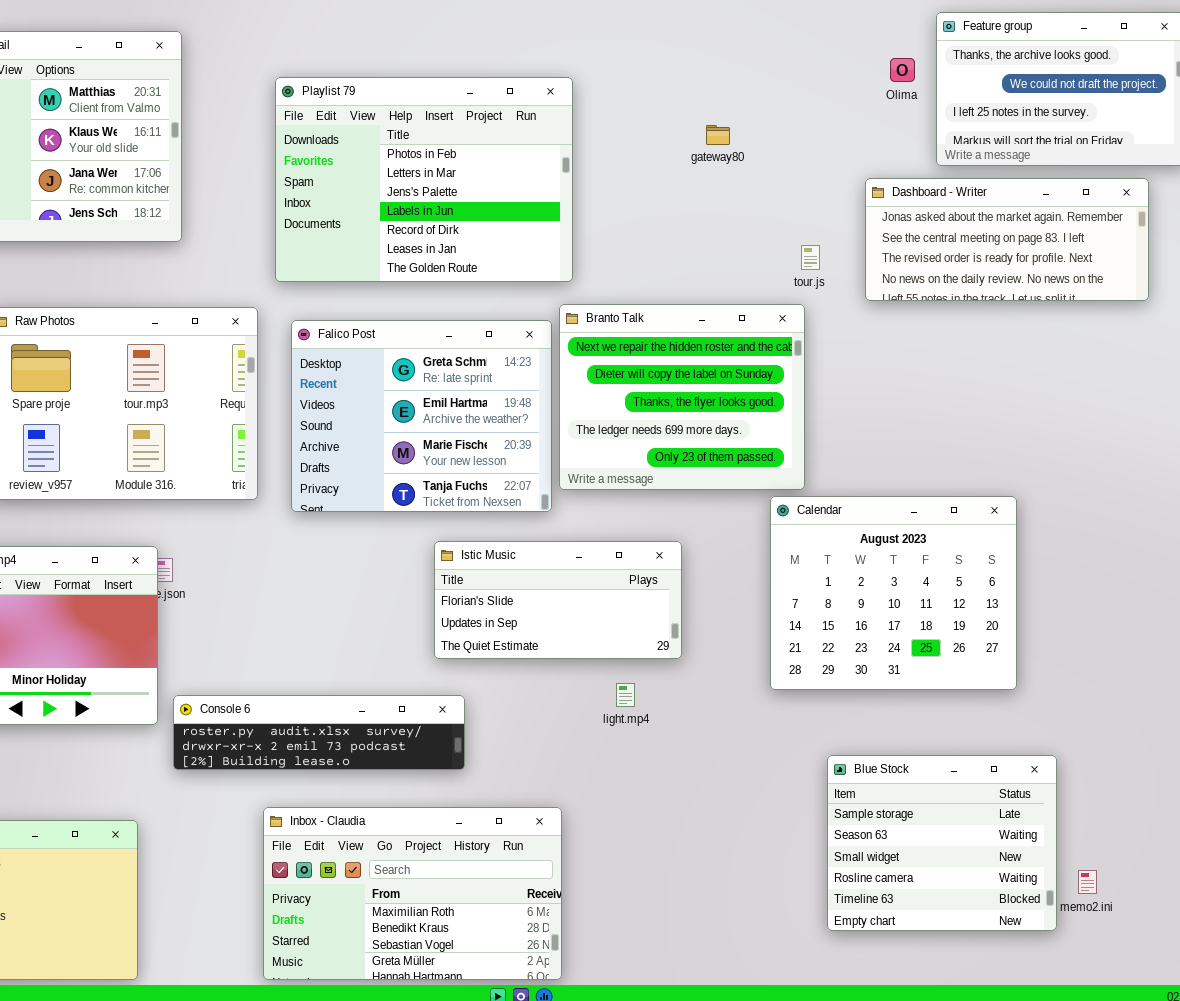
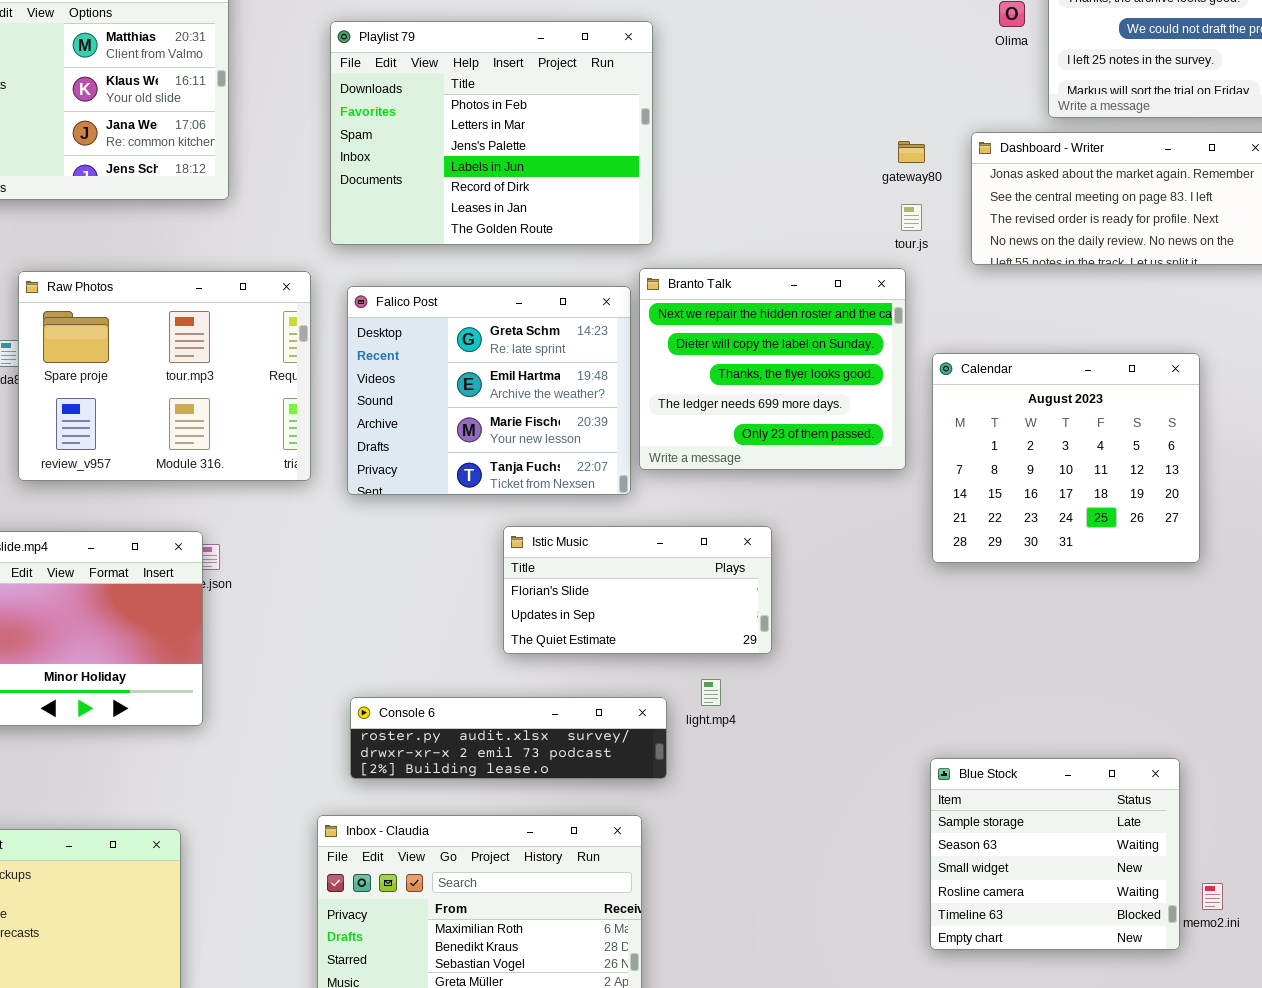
gateway80: [706,125,730,145] -> [898,141,925,163], moved
Calendar: [770,496,1017,690] -> [932,353,1200,563], moved
Console 6: [173,695,465,770] -> [350,697,667,779], moved

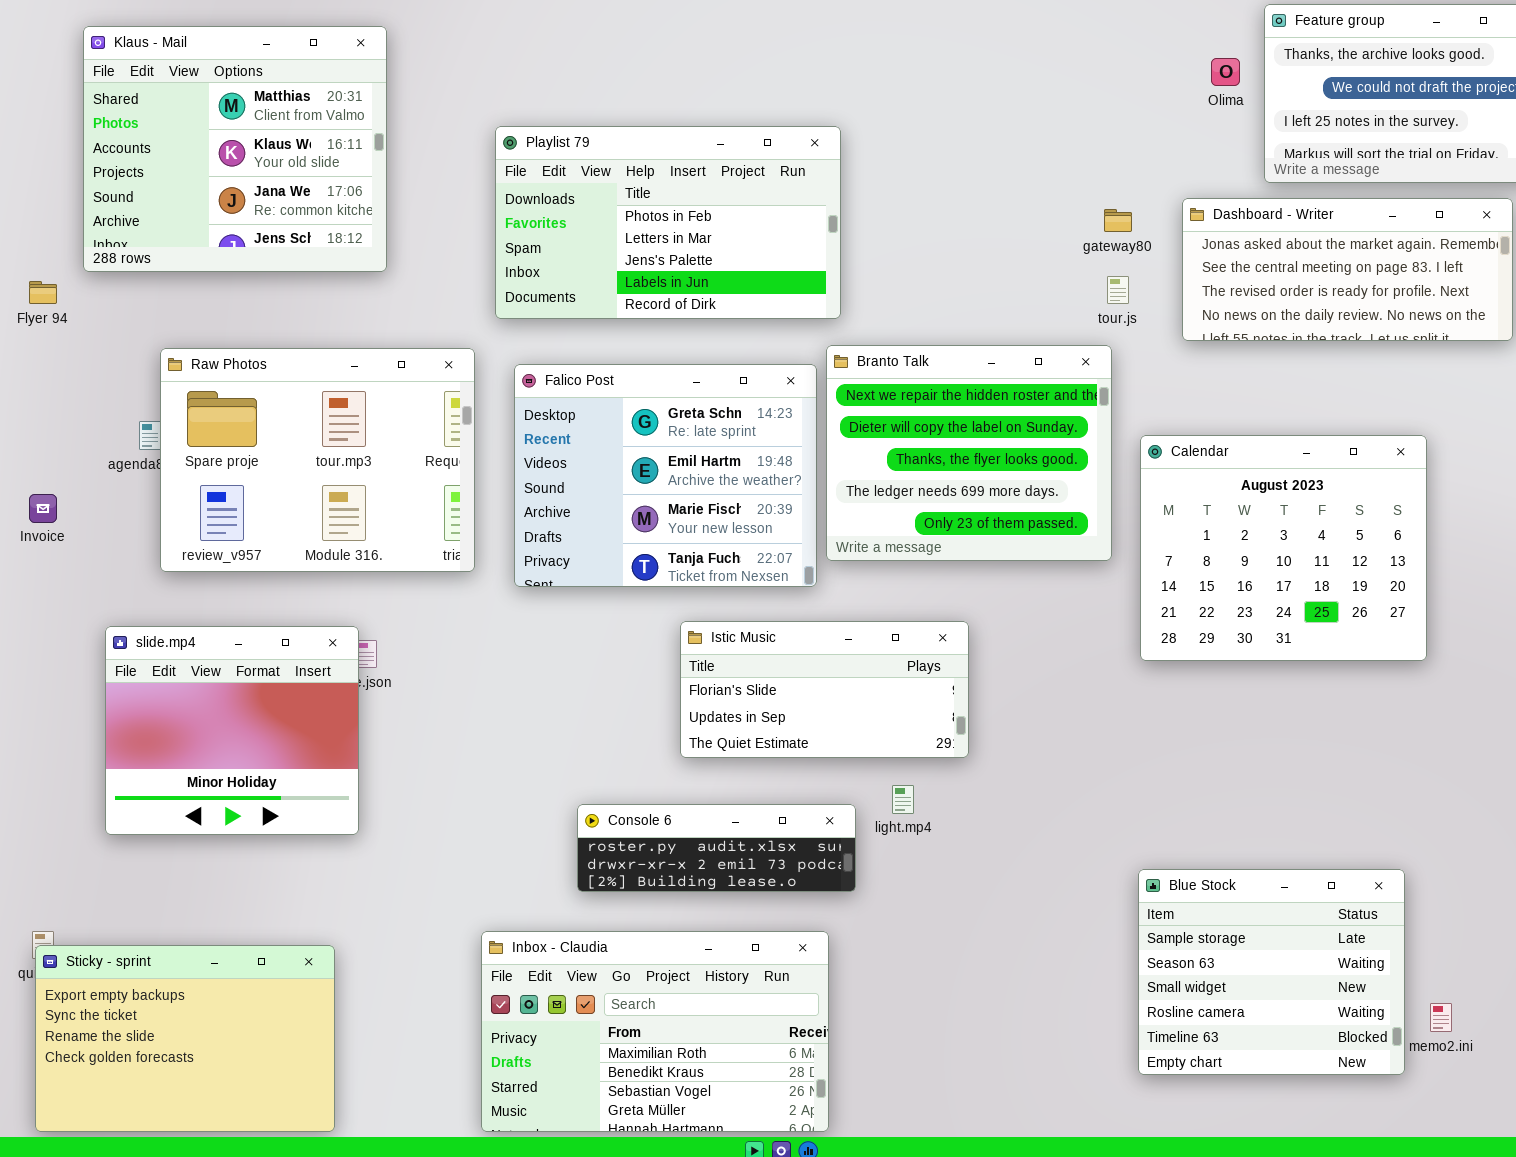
Playlist 79: [330,21,653,245] -> [495,126,841,319], resized
Console 6: [350,697,667,779] -> [577,804,856,892], resized

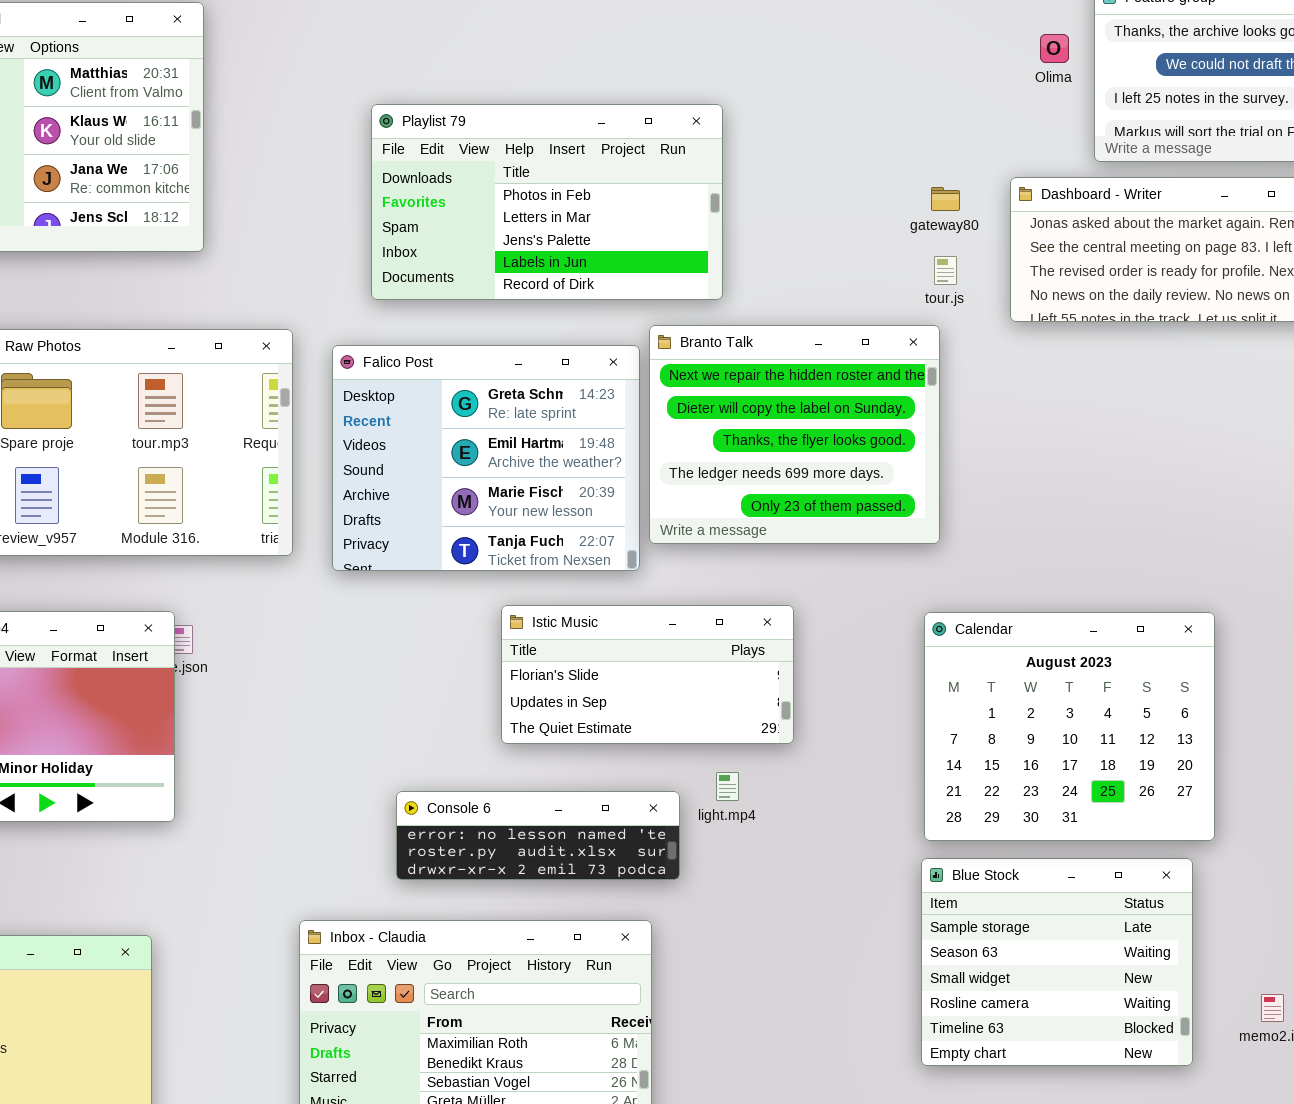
Playlist 79: [495,126,841,319] -> [371,104,723,300], moved
Calendar: [1140,435,1427,661] -> [924,612,1215,841], moved
Console 6: [577,804,856,892] -> [396,791,680,880], scrolled up 1 row
Blue Stock: [1138,869,1405,1075] -> [921,858,1193,1066], moved

